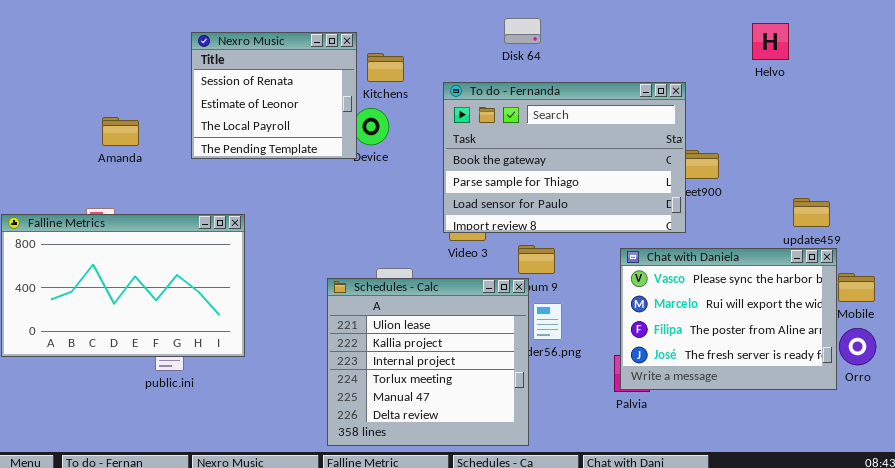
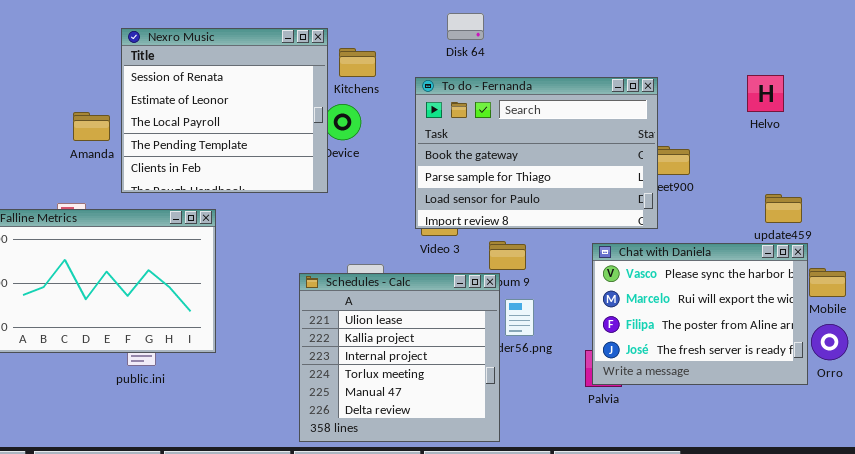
Disk 64: [504,18,541,44] -> [447,13,484,40], moved
Helvo: [752,23,789,60] -> [747,75,784,112], moved
Nexro Music: [191,32,357,159] -> [121,28,328,193], resized

